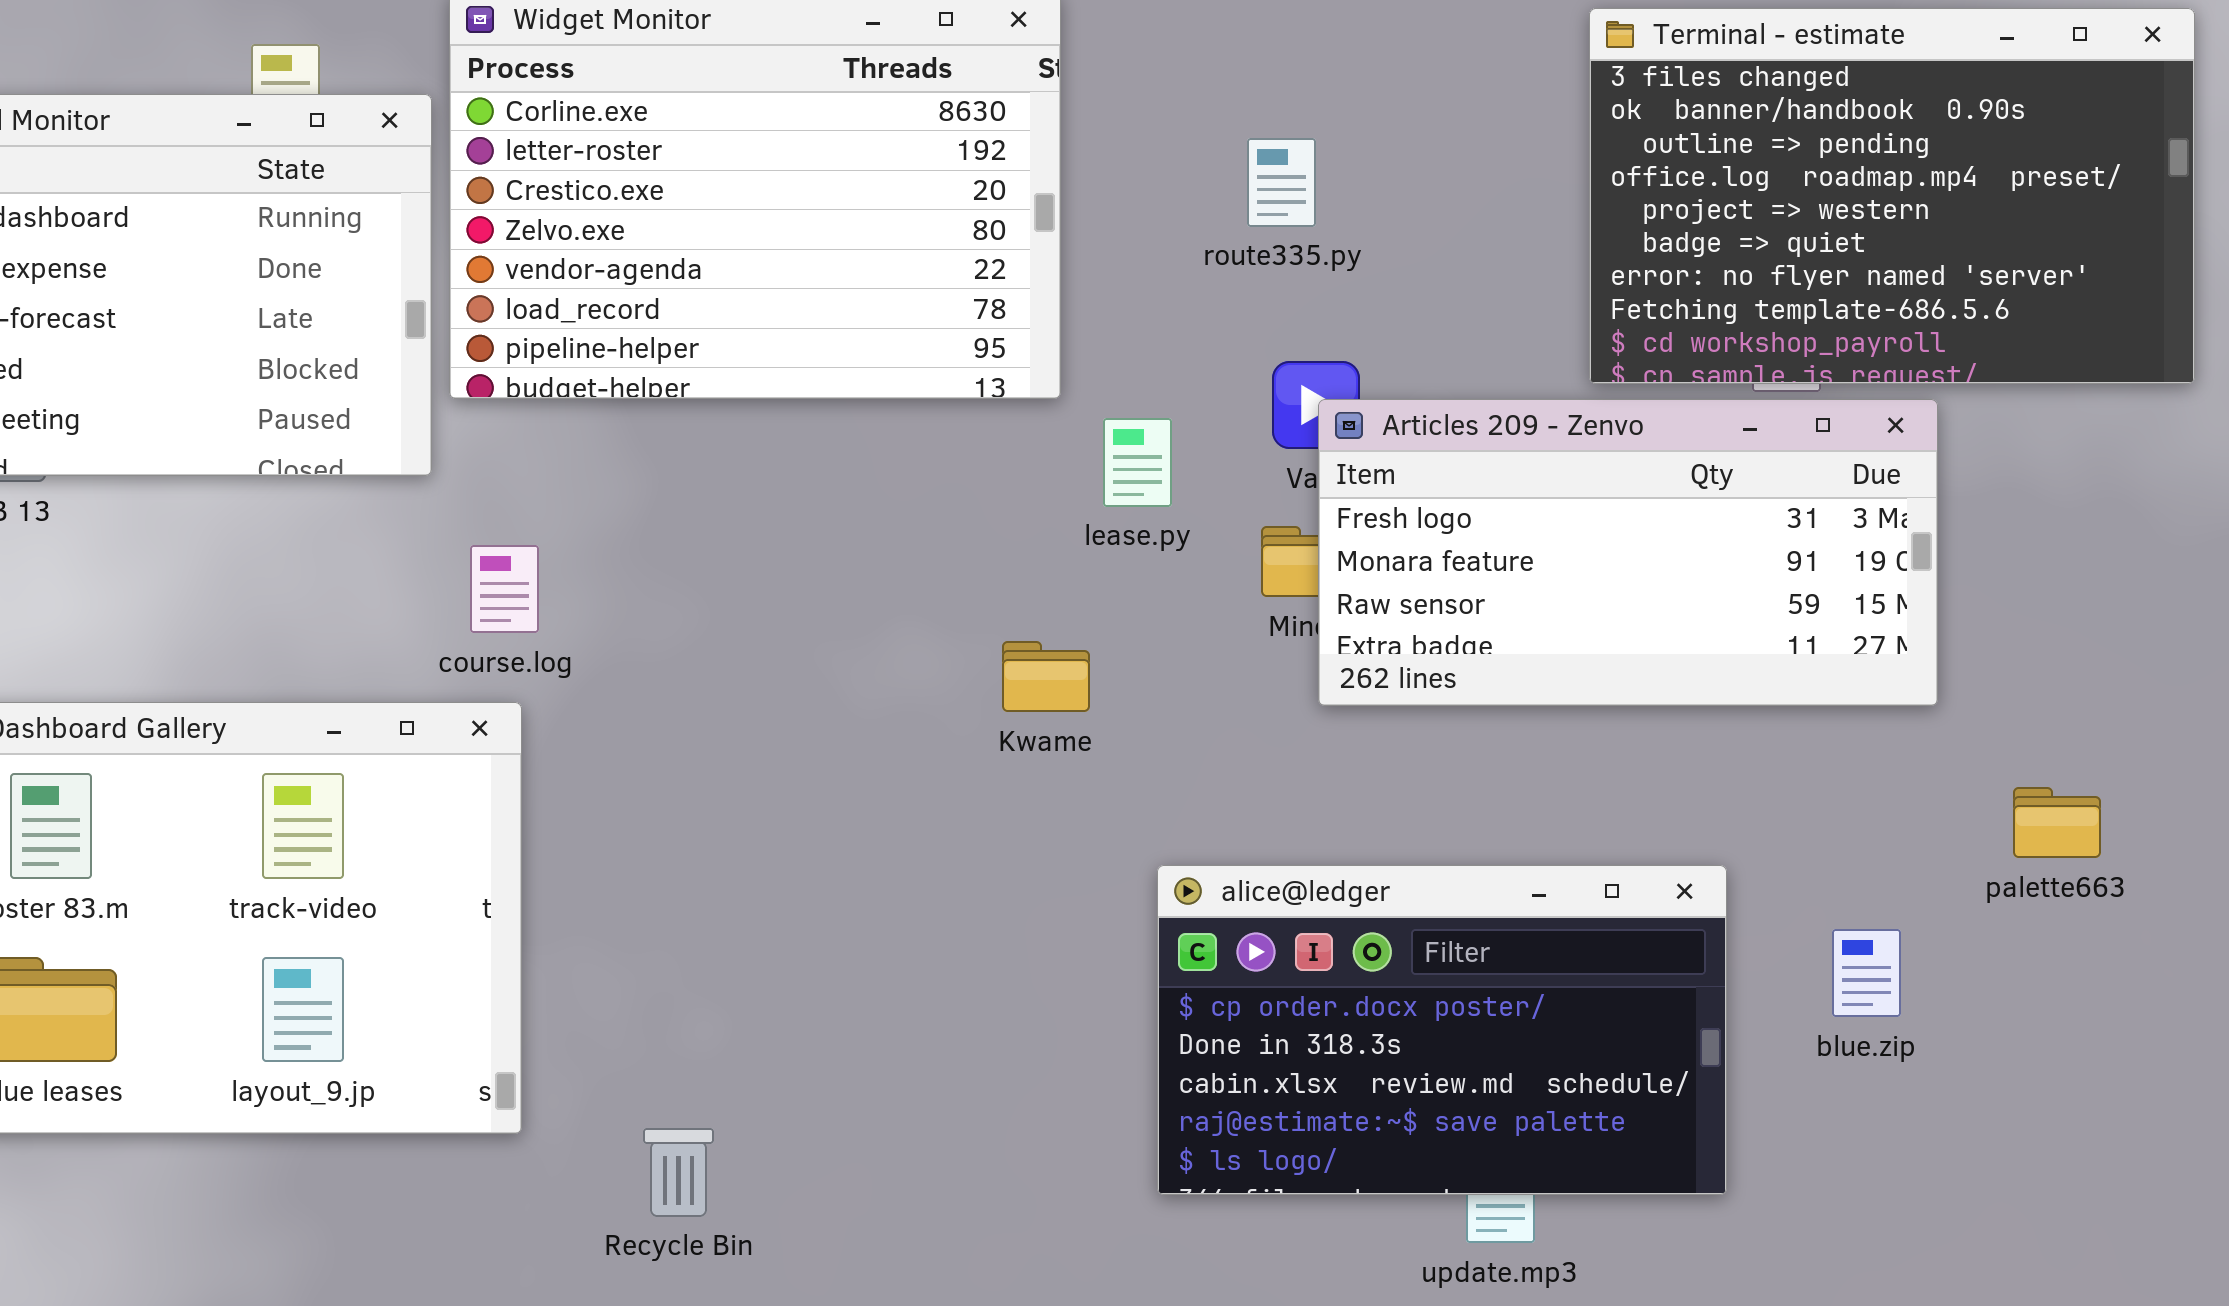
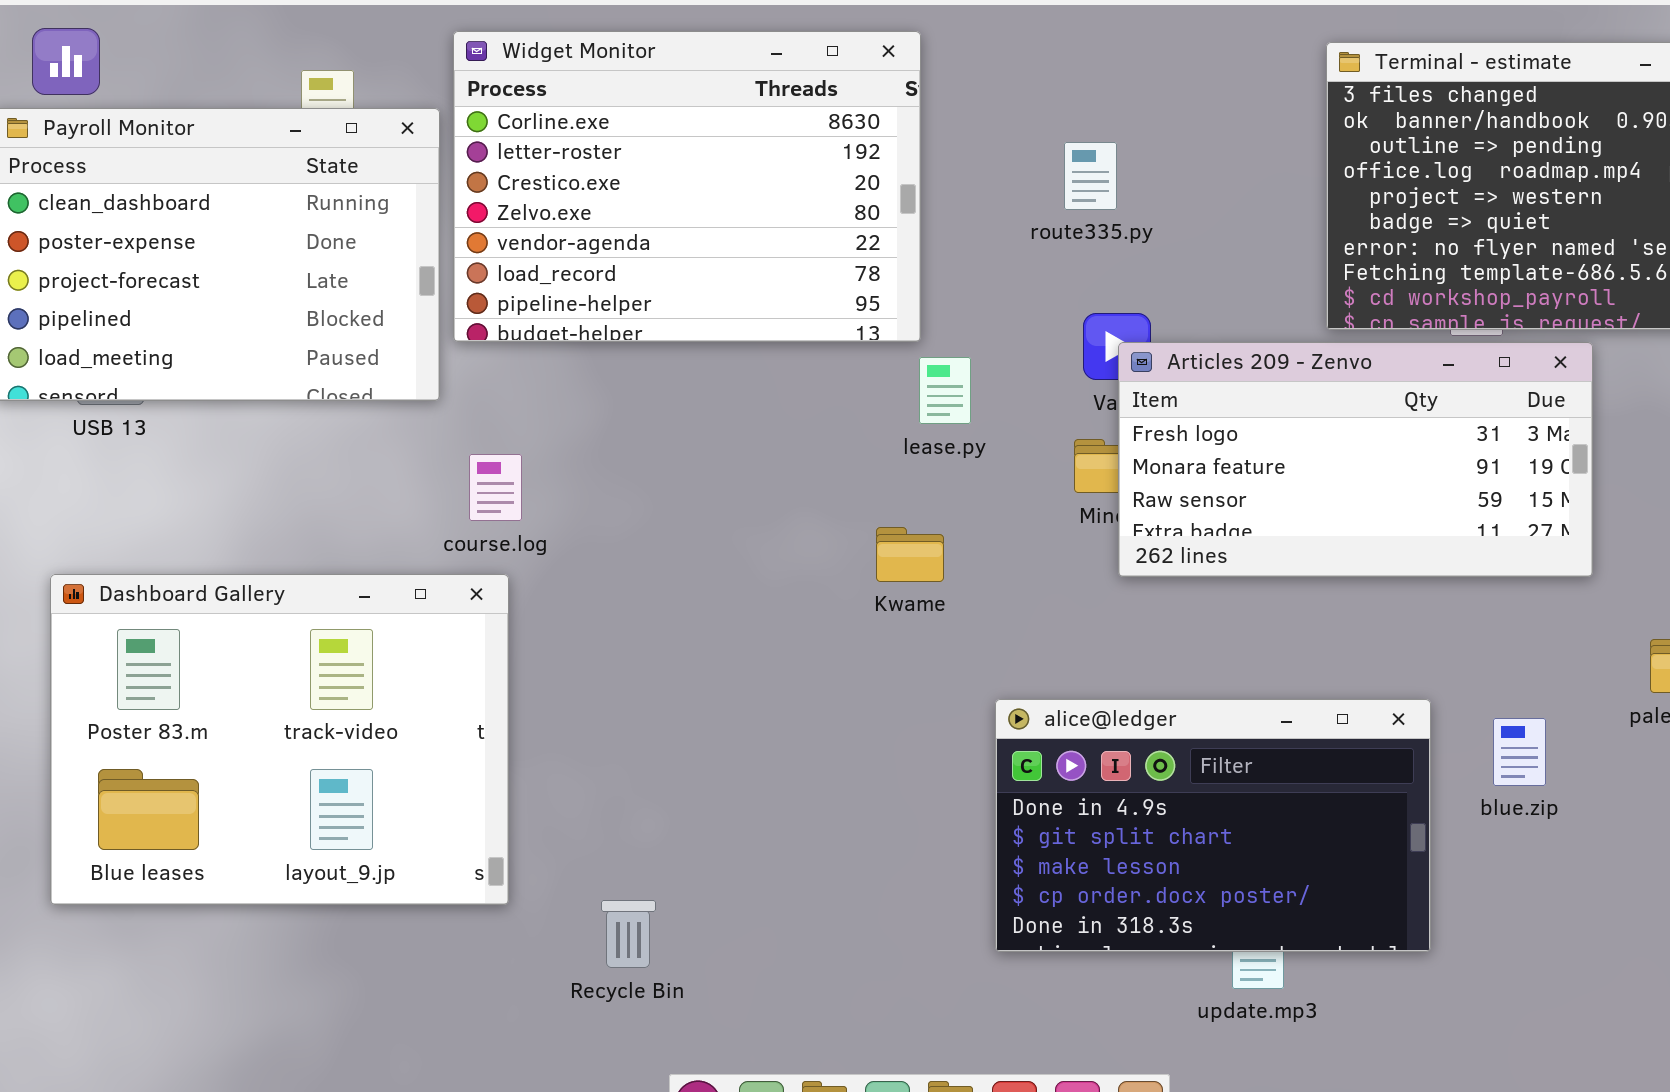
lease.py: [1103,418,1172,507] -> [919,357,971,424], moved
alice@ledger: [1157,865,1727,1195] -> [995,699,1431,952], scrolled up 3 rows
blue.zip: [1832,929,1901,1017] -> [1493,718,1546,786], moved

